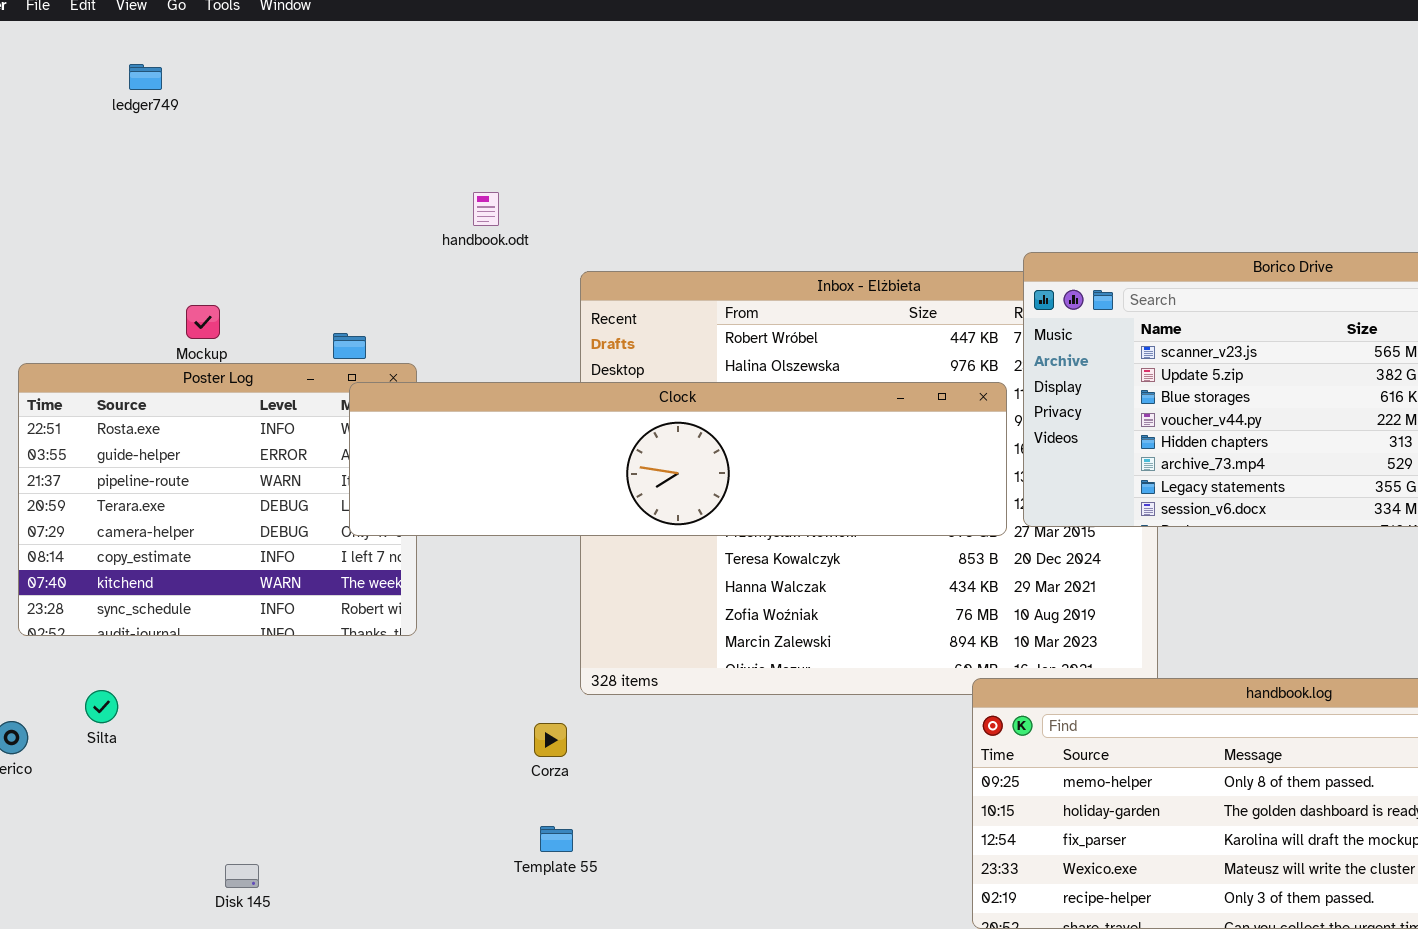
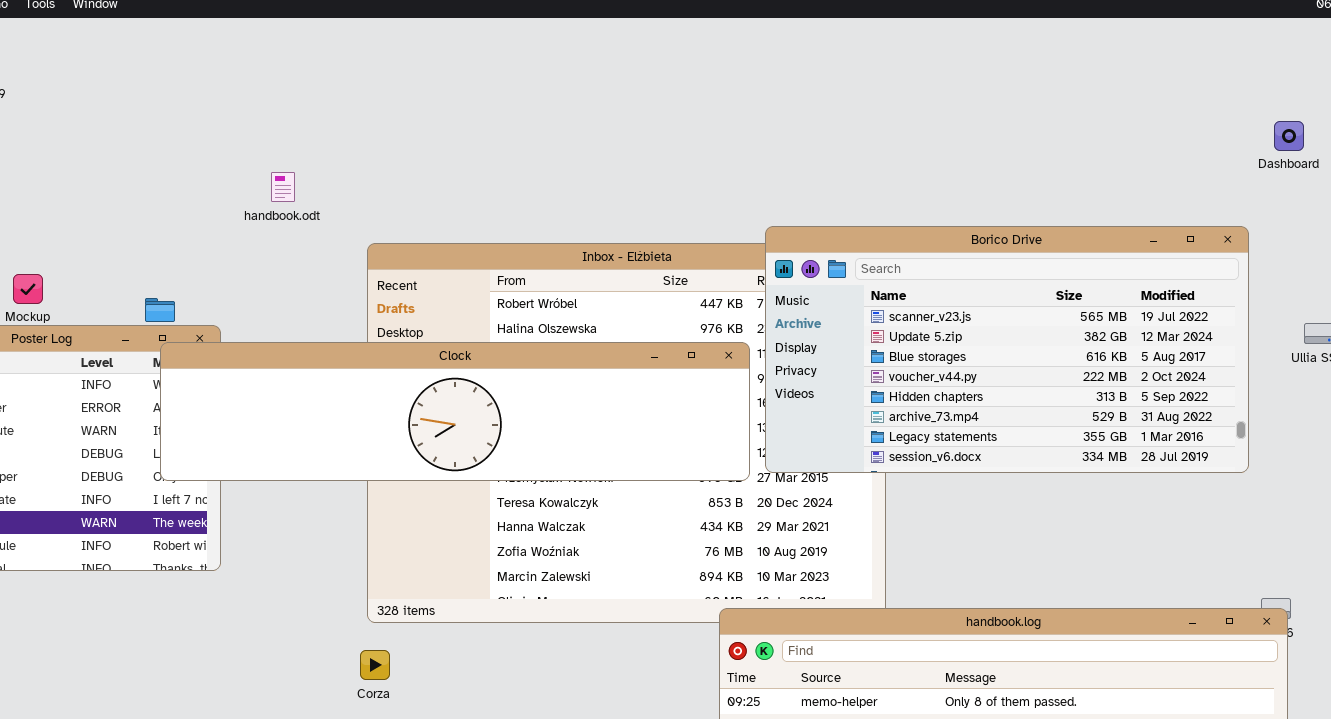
Corza: [534,723,567,757] -> [360,650,390,680], moved

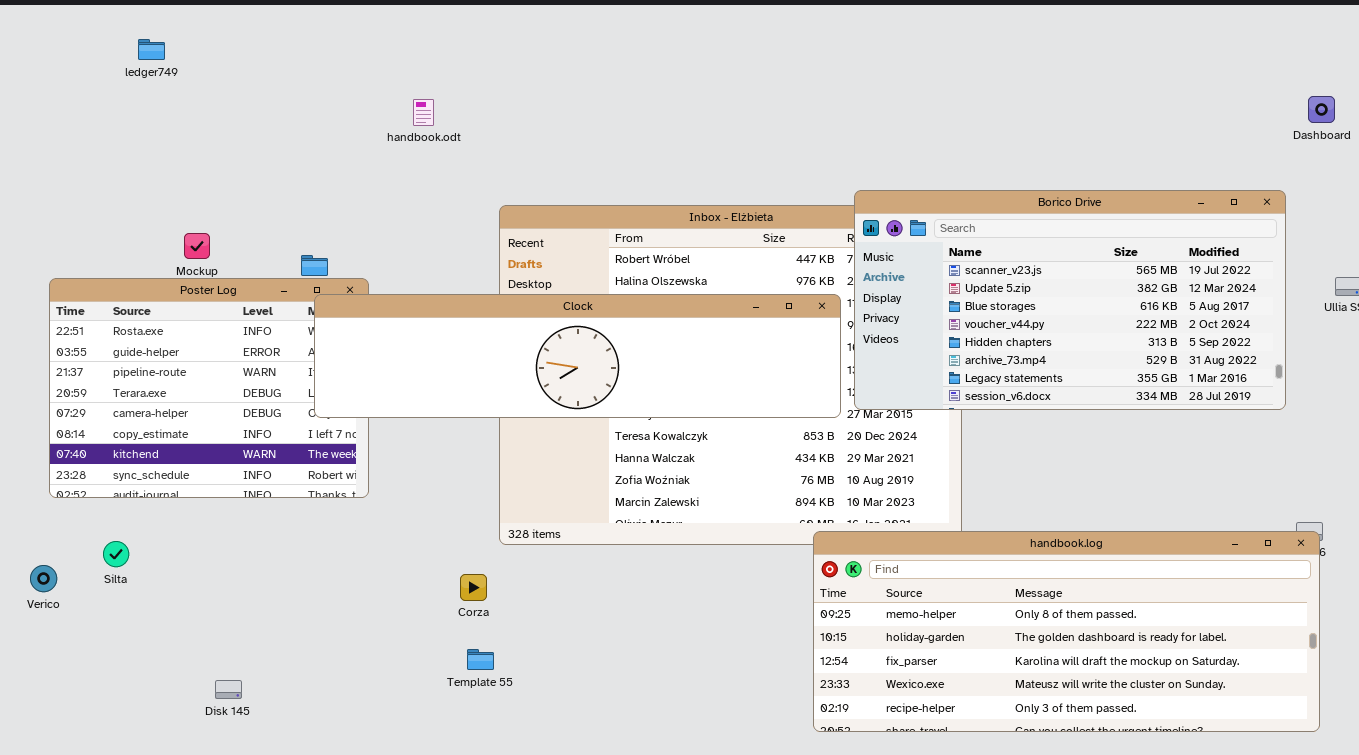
handbook.odt: [271,172,295,202] -> [413,99,434,126], moved
Corza: [360,650,390,680] -> [460,574,487,601], moved

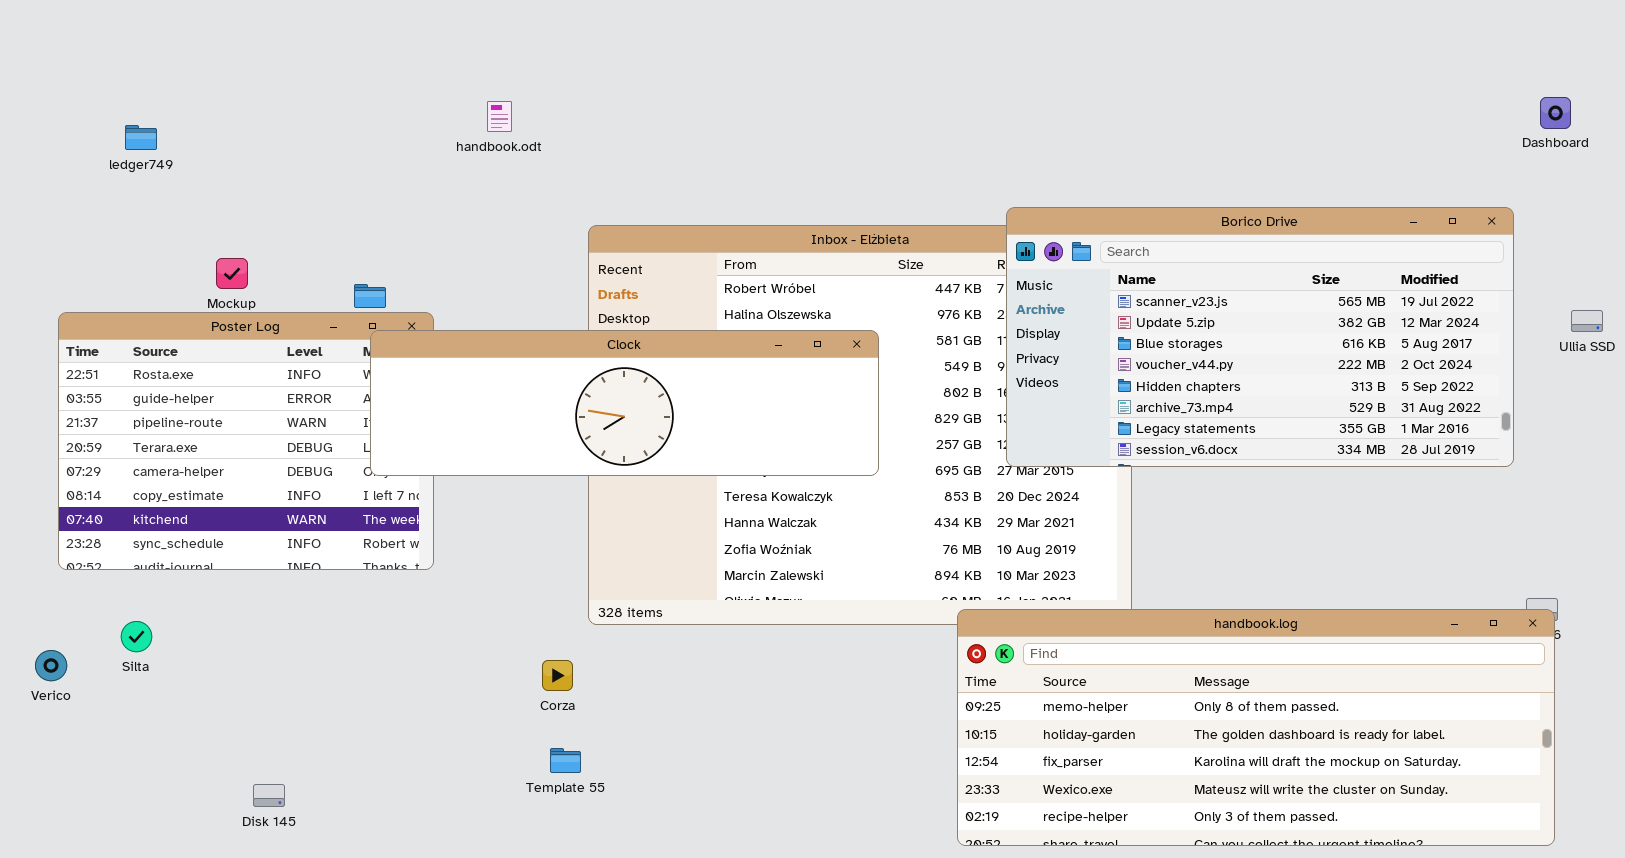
ledger749: [138,39,165,60] -> [125,125,157,150], moved
Clock: [314,294,841,418] -> [370,330,879,476], resized

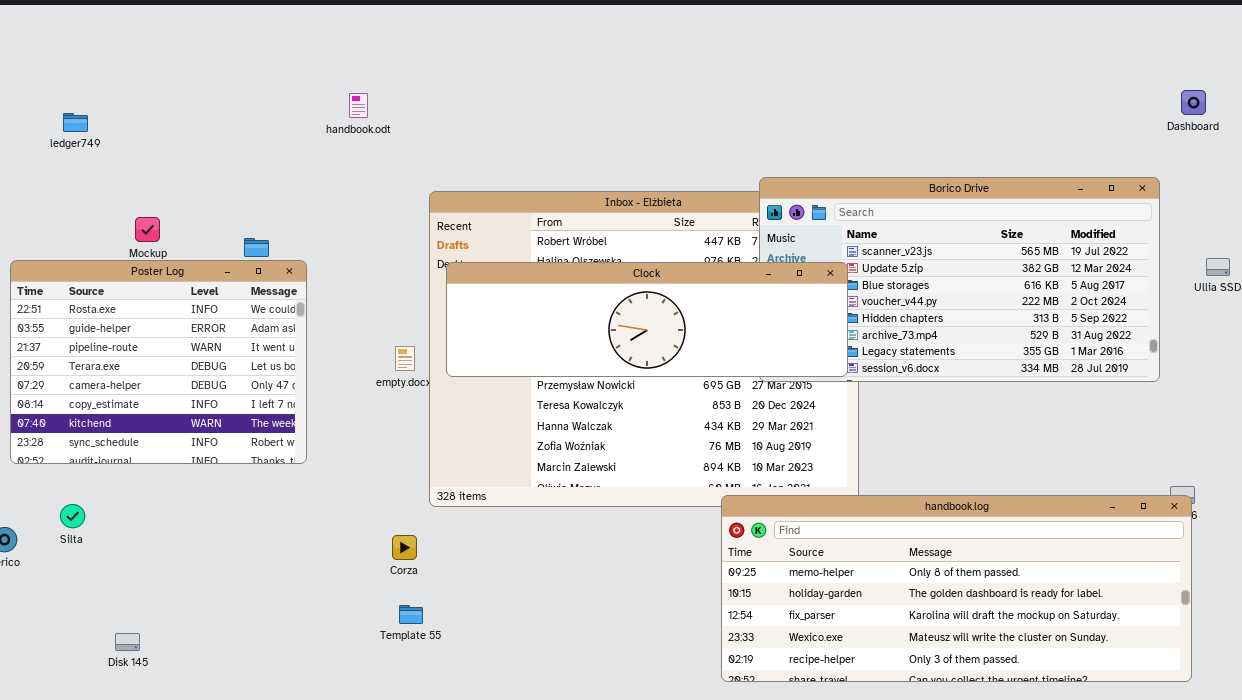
Clock: [370,330,879,476] -> [446,262,848,377], moved
Disk 145: [253,784,285,807] -> [115,633,140,651], moved

